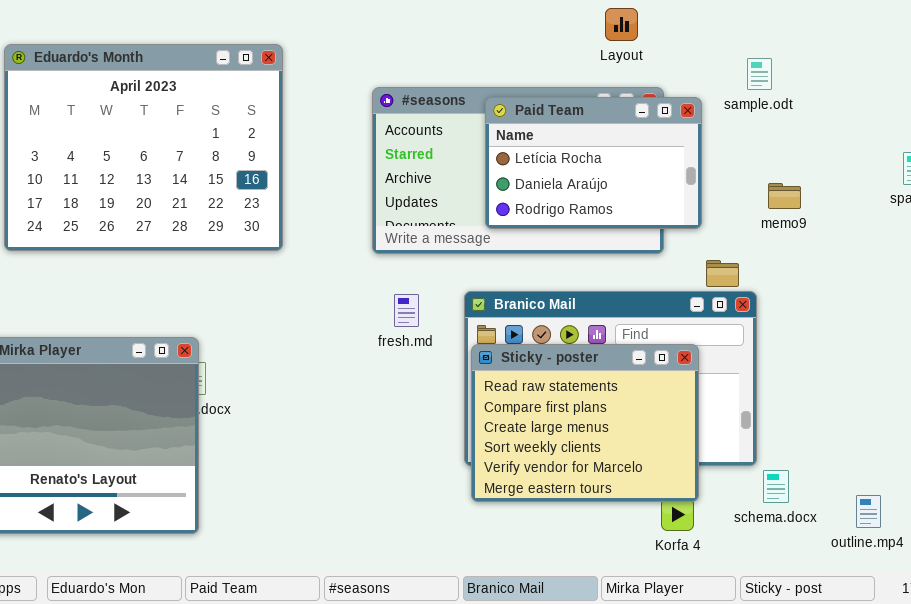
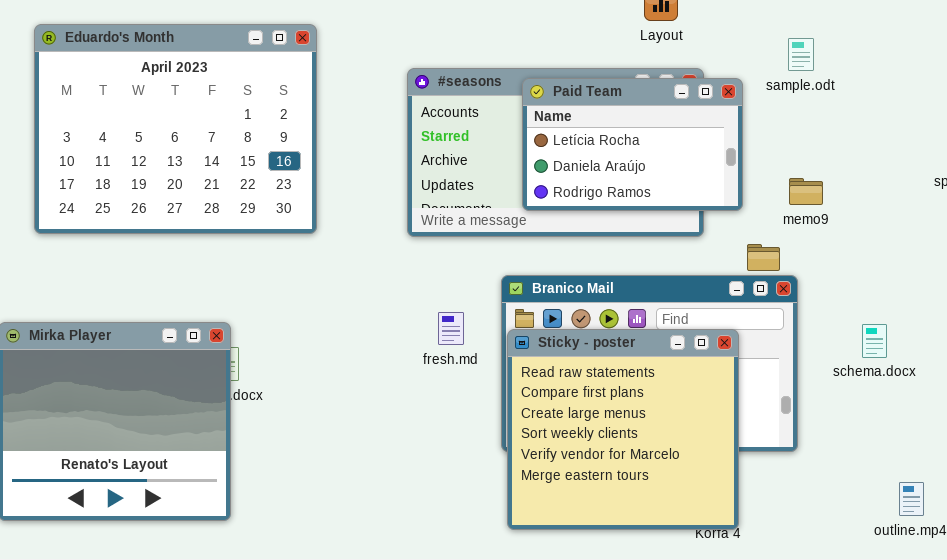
memo9: [768,183,801,209] -> [789,178,823,205], moved
fresh.md: [394,294,419,327] -> [438,312,464,345], moved
Sticky - poster: [471,344,699,502] -> [507,329,739,530], resized
schema.docx: [763,470,789,503] -> [862,324,887,358], moved

